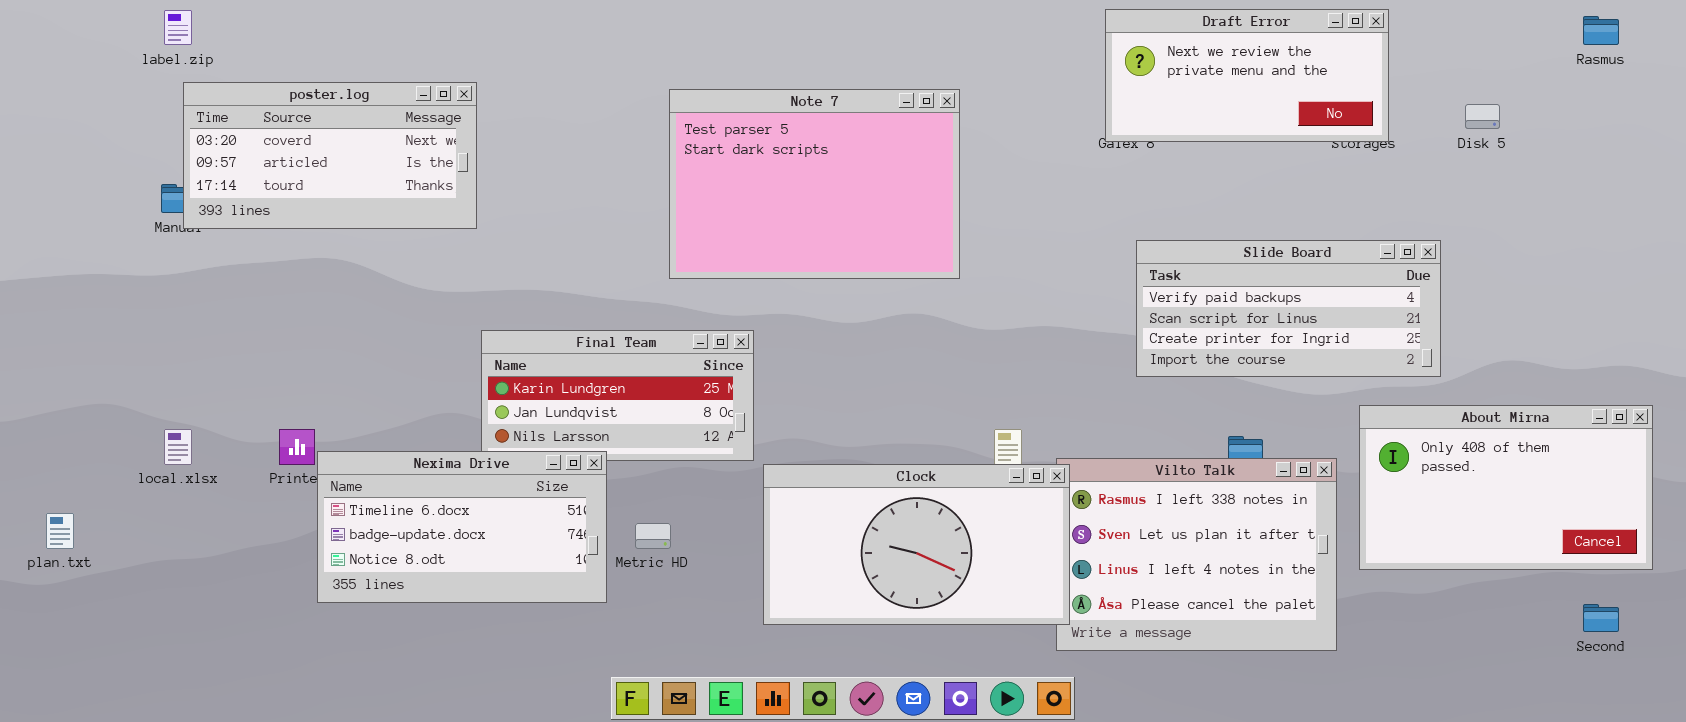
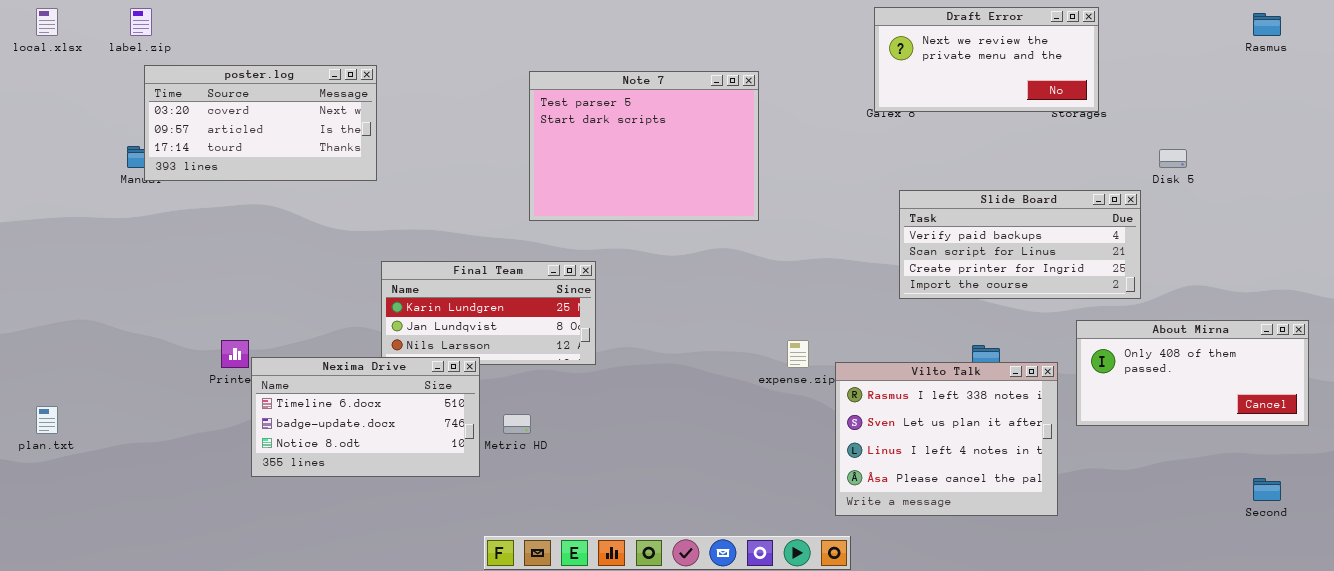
Disk 5: [1465,104,1500,129] -> [1159,149,1187,168], moved
About Mirna: [1359,405,1653,570] -> [1076,320,1309,426], resized
local.xlsx: [164,429,192,465] -> [36,8,58,36], moved
Clock: [763,464,1070,625] -> none, closed

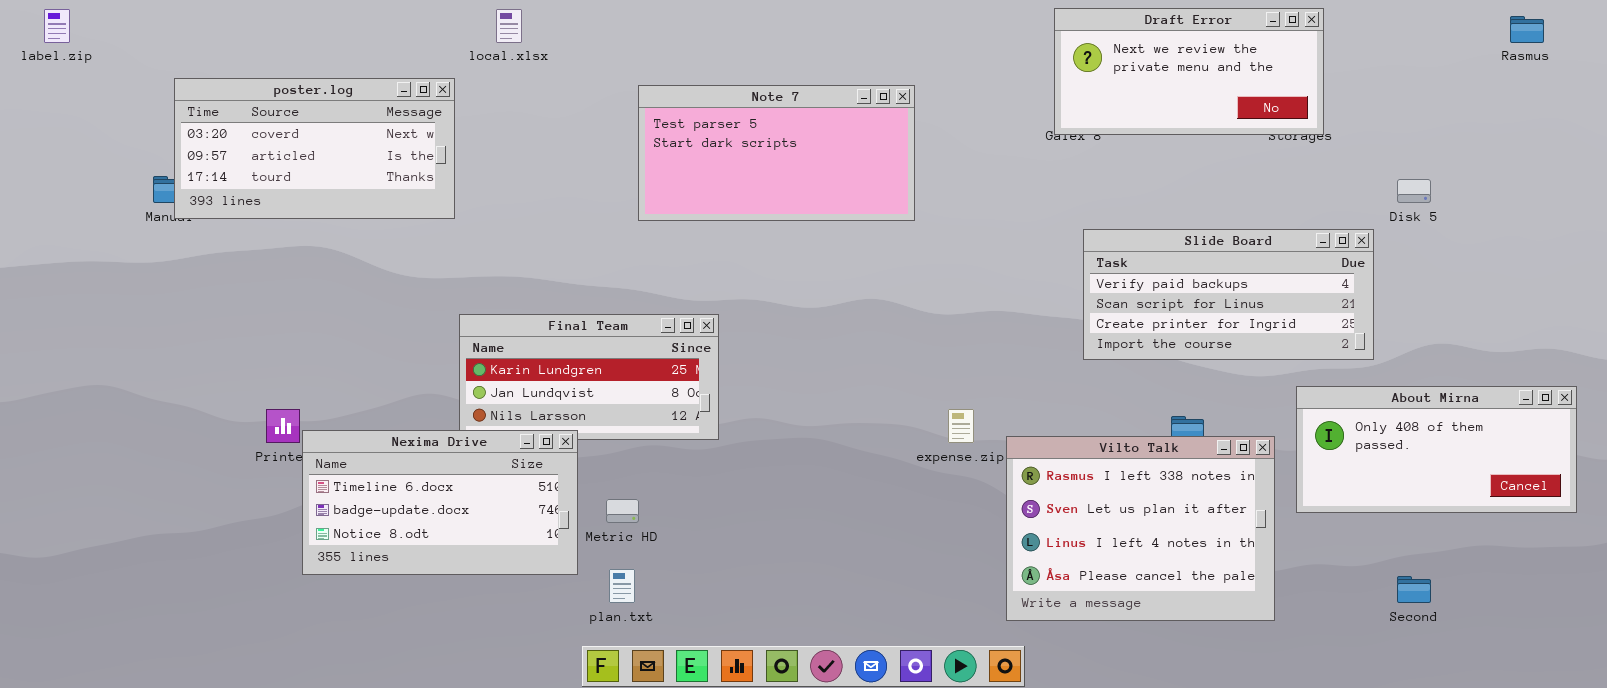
local.xlsx: [36,8,58,36] -> [496,9,522,43], moved
label.zip: [130,8,152,36] -> [44,9,70,43], moved
Note 7: [529,71,759,221] -> [638,85,915,221], resized
plan.txt: [36,406,58,434] -> [609,569,635,603], moved
Second: [1253,478,1281,501] -> [1397,576,1431,603], moved

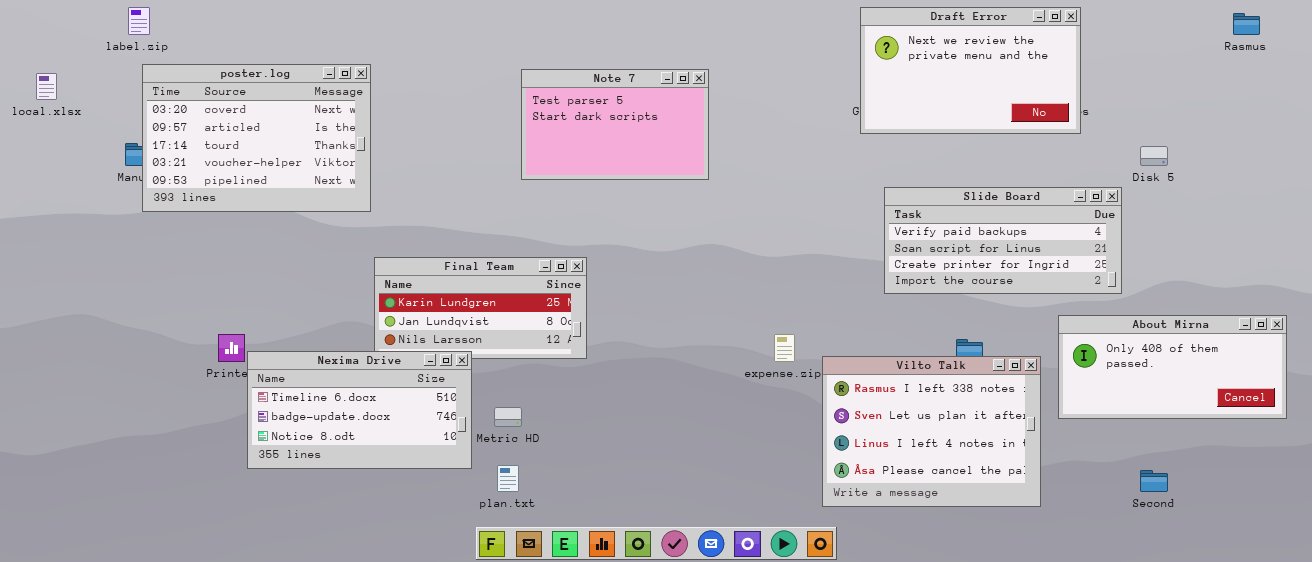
Draft Error: [1054,8,1324,135] -> [860,7,1081,134], resized
label.zip: [44,9,70,43] -> [128,7,150,35], moved
local.xlsx: [496,9,522,43] -> [36,73,57,100], moved
poster.log: [174,78,455,219] -> [142,64,371,212], resized
Note 7: [638,85,915,221] -> [521,69,709,180], resized

